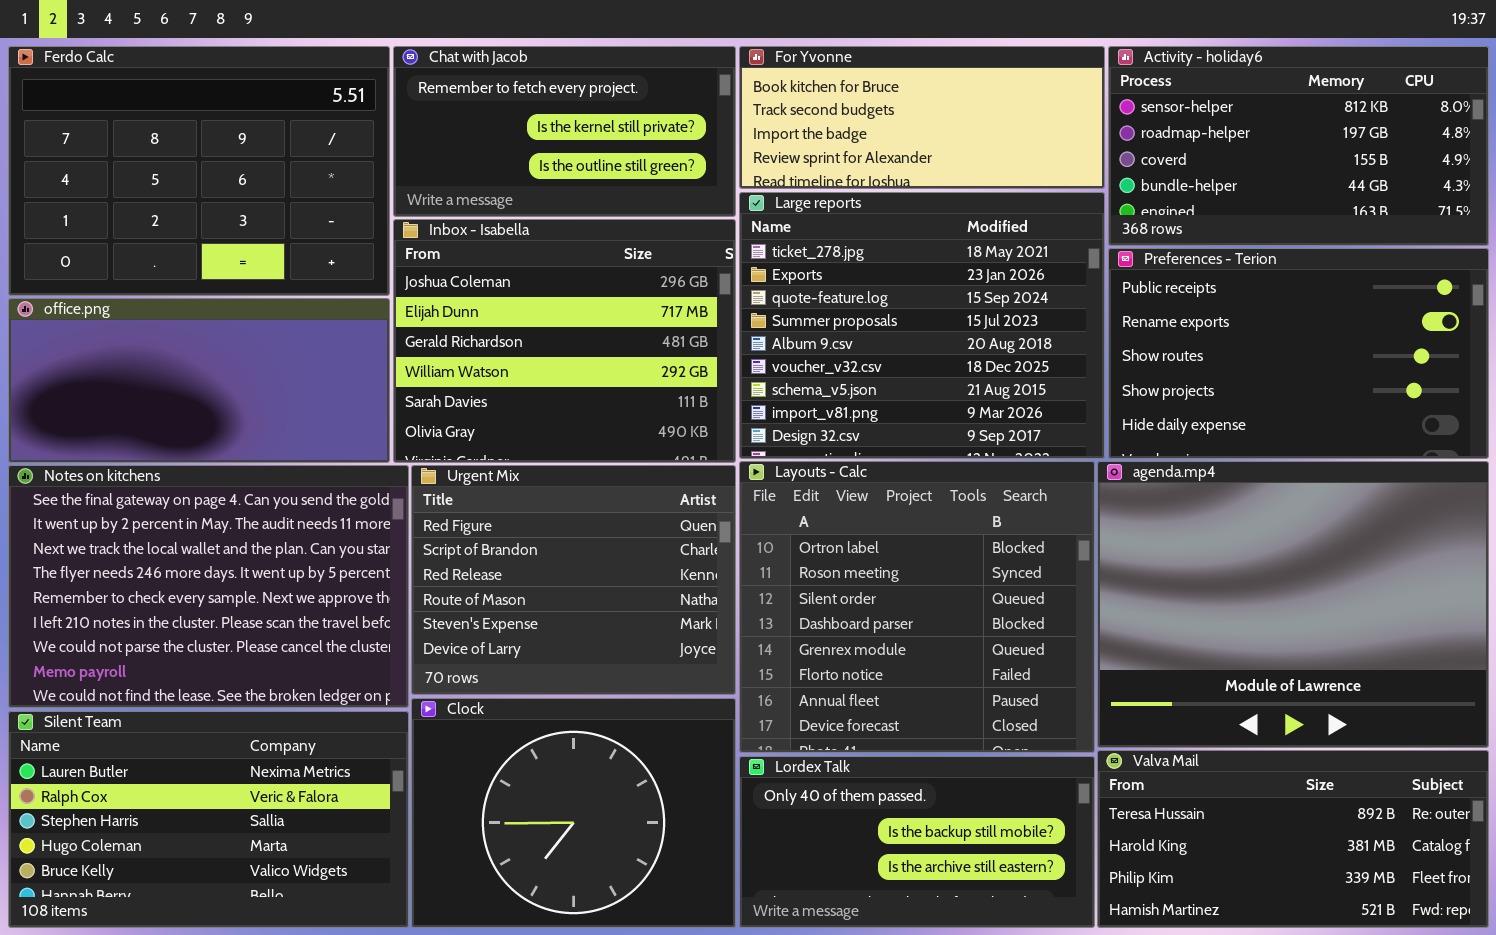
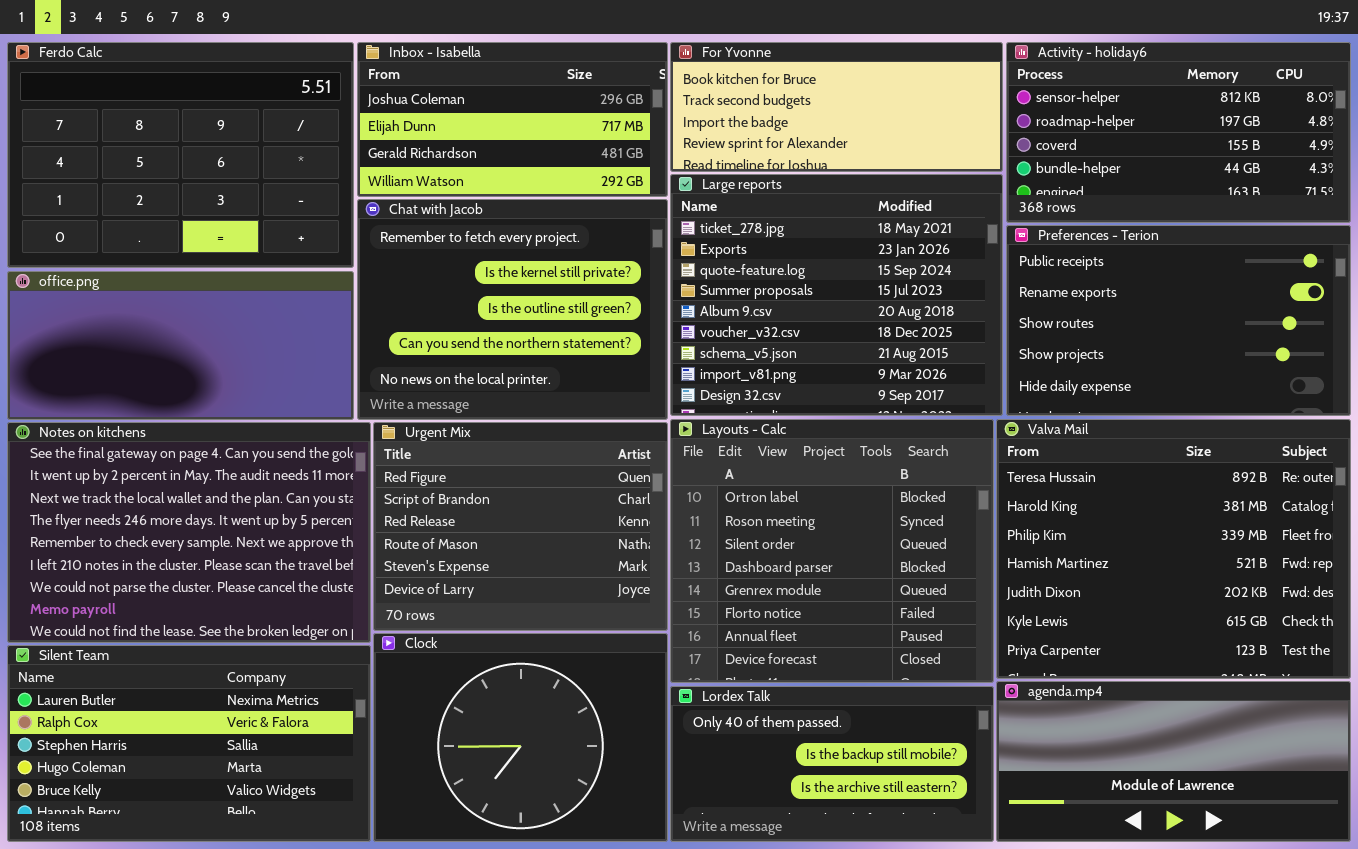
Chat with Jacob: [393,46,736,217] -> [357,199,668,420], moved, resized
Inbox - Isabella: [393,219,736,463] -> [357,42,668,197], moved, resized
agenda.mp4: [1097,461,1489,748] -> [996,681,1351,842], moved, resized
Valva Mail: [1097,750,1489,928] -> [996,419,1351,679], moved, resized

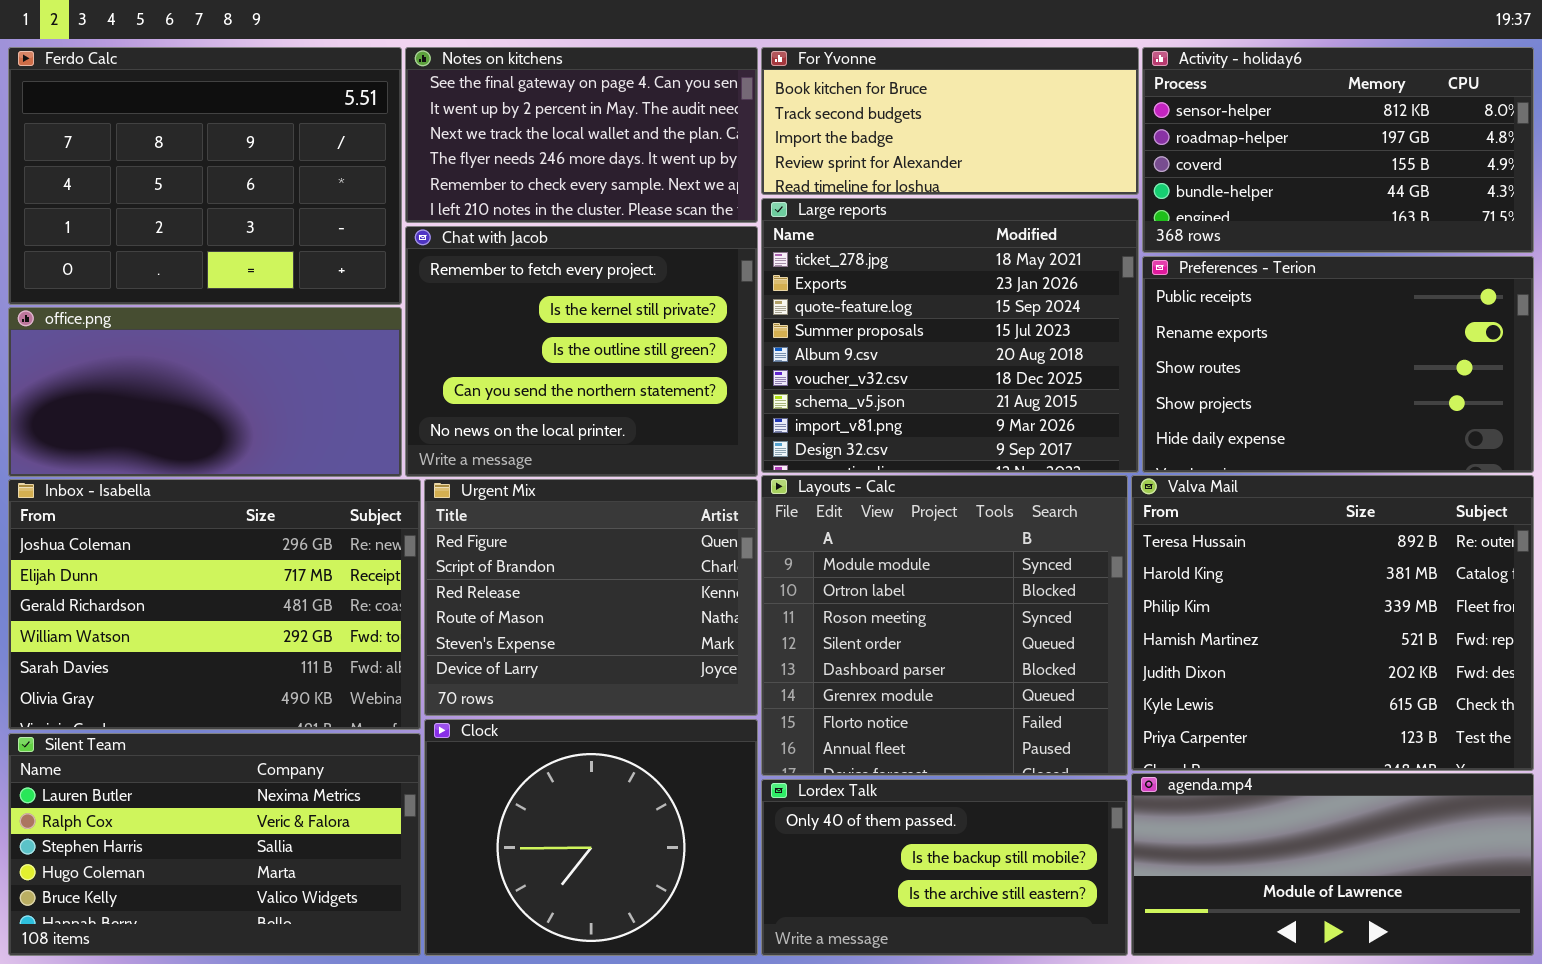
Inbox - Isabella: [357,42,668,197] -> [8,479,421,730], moved, resized
Layouts - Calc: [670,419,994,683] -> [761,475,1128,776], scrolled up 1 row
Notes on kitchens: [7,422,371,643] -> [405,47,758,223], moved, resized

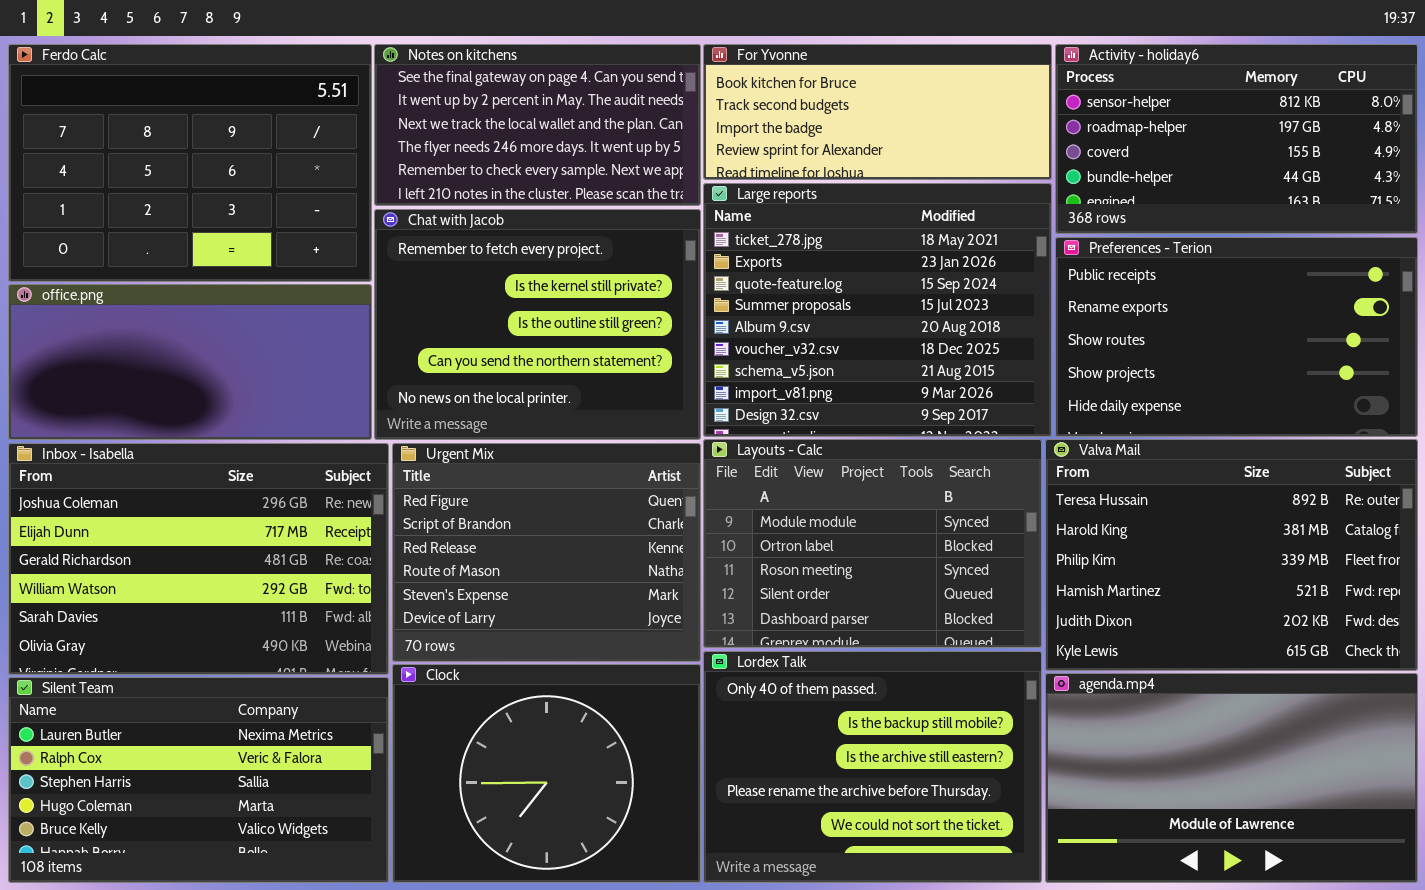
Layouts - Calc: [761,475,1128,776] -> [703,439,1042,648], resized
Valva Mail: [1131,475,1534,771] -> [1045,439,1418,671], resized
agenda.mp4: [1131,773,1534,956] -> [1045,673,1418,883], resized
Lordex Talk: [761,779,1128,956] -> [703,651,1042,883], resized

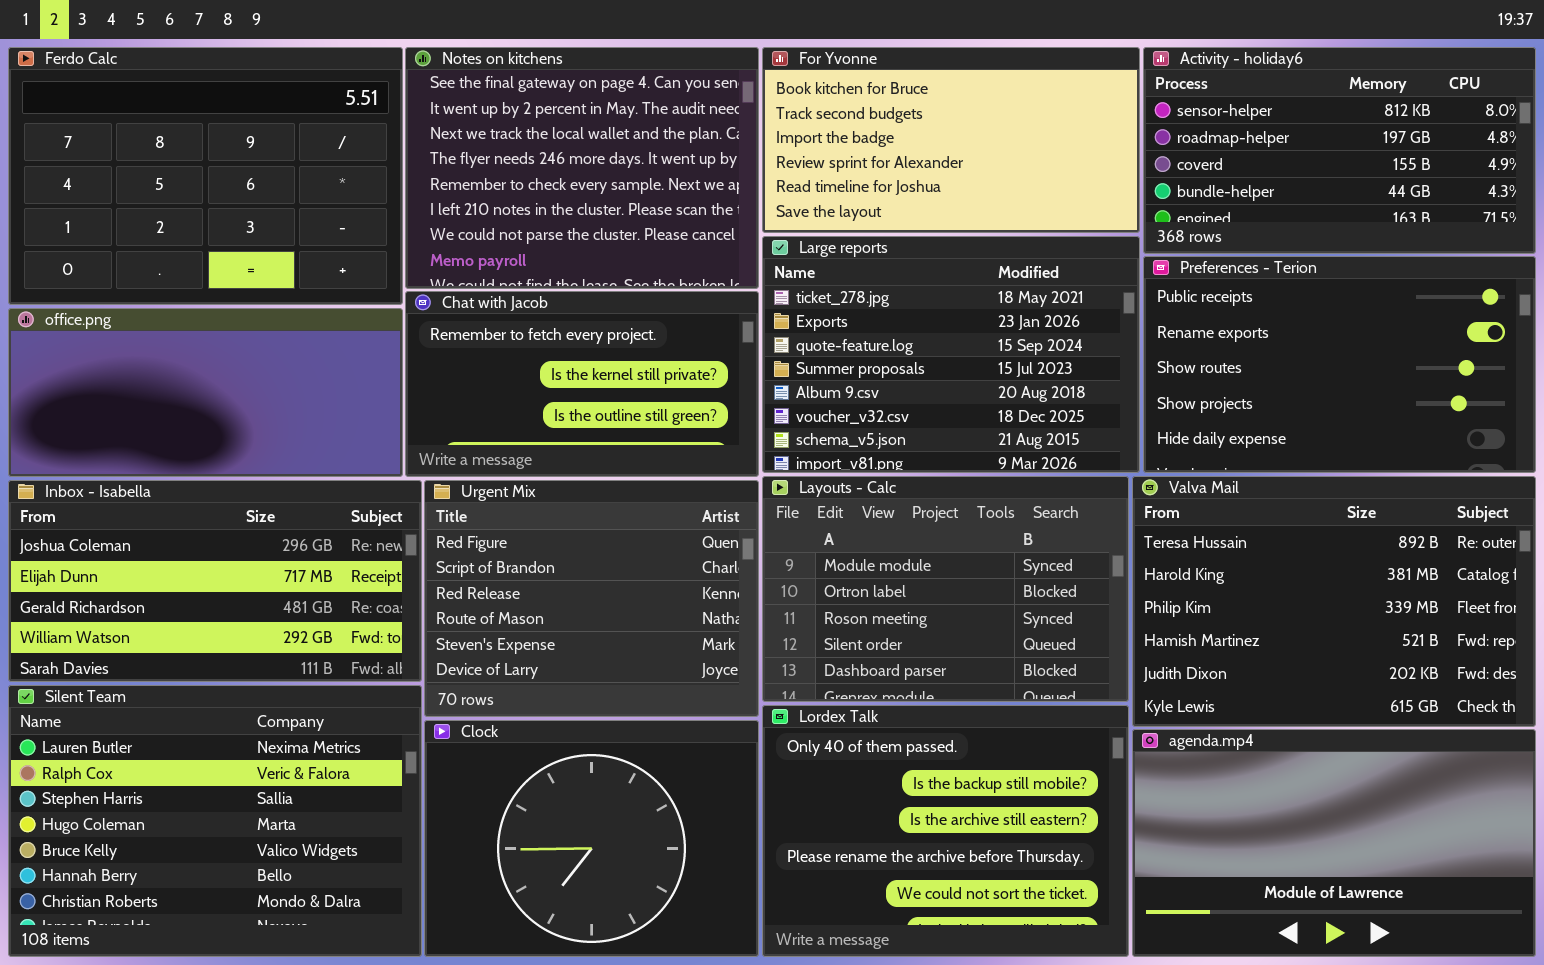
Notes on kitchens: [374,44,701,206] -> [405,47,759,289], resized
For Yvonne: [703,44,1052,180] -> [762,47,1140,233], resized
Large reports: [703,183,1052,437] -> [762,236,1140,473], resized
Chat with Jacob: [374,209,701,440] -> [405,291,759,477], resized
Inbox - Isabella: [8,443,389,675] -> [8,480,422,682], resized
Silent Team: [8,677,389,883] -> [8,685,422,957], resized

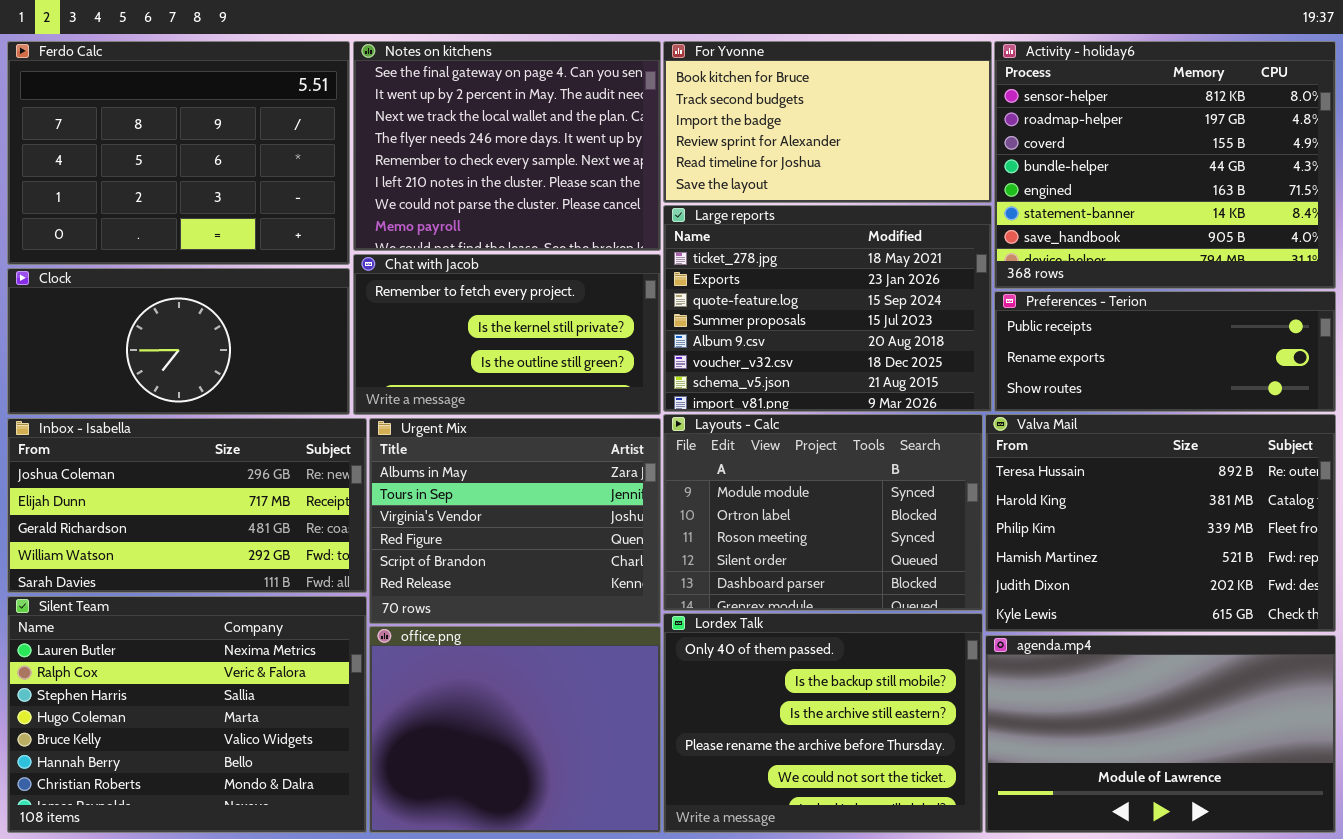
Activity - holiday6: [1143,47,1536,254] -> [994,41,1336,289], resized
Preferences - Terion: [1143,256,1536,473] -> [994,291,1336,412], resized
office.png: [8,308,403,477] -> [369,626,661,833], moved, resized
Urgent Mix: [424,480,759,717] -> [369,418,661,624], scrolled up 3 rows
Clock: [424,720,759,957] -> [7,268,350,415], moved, resized

